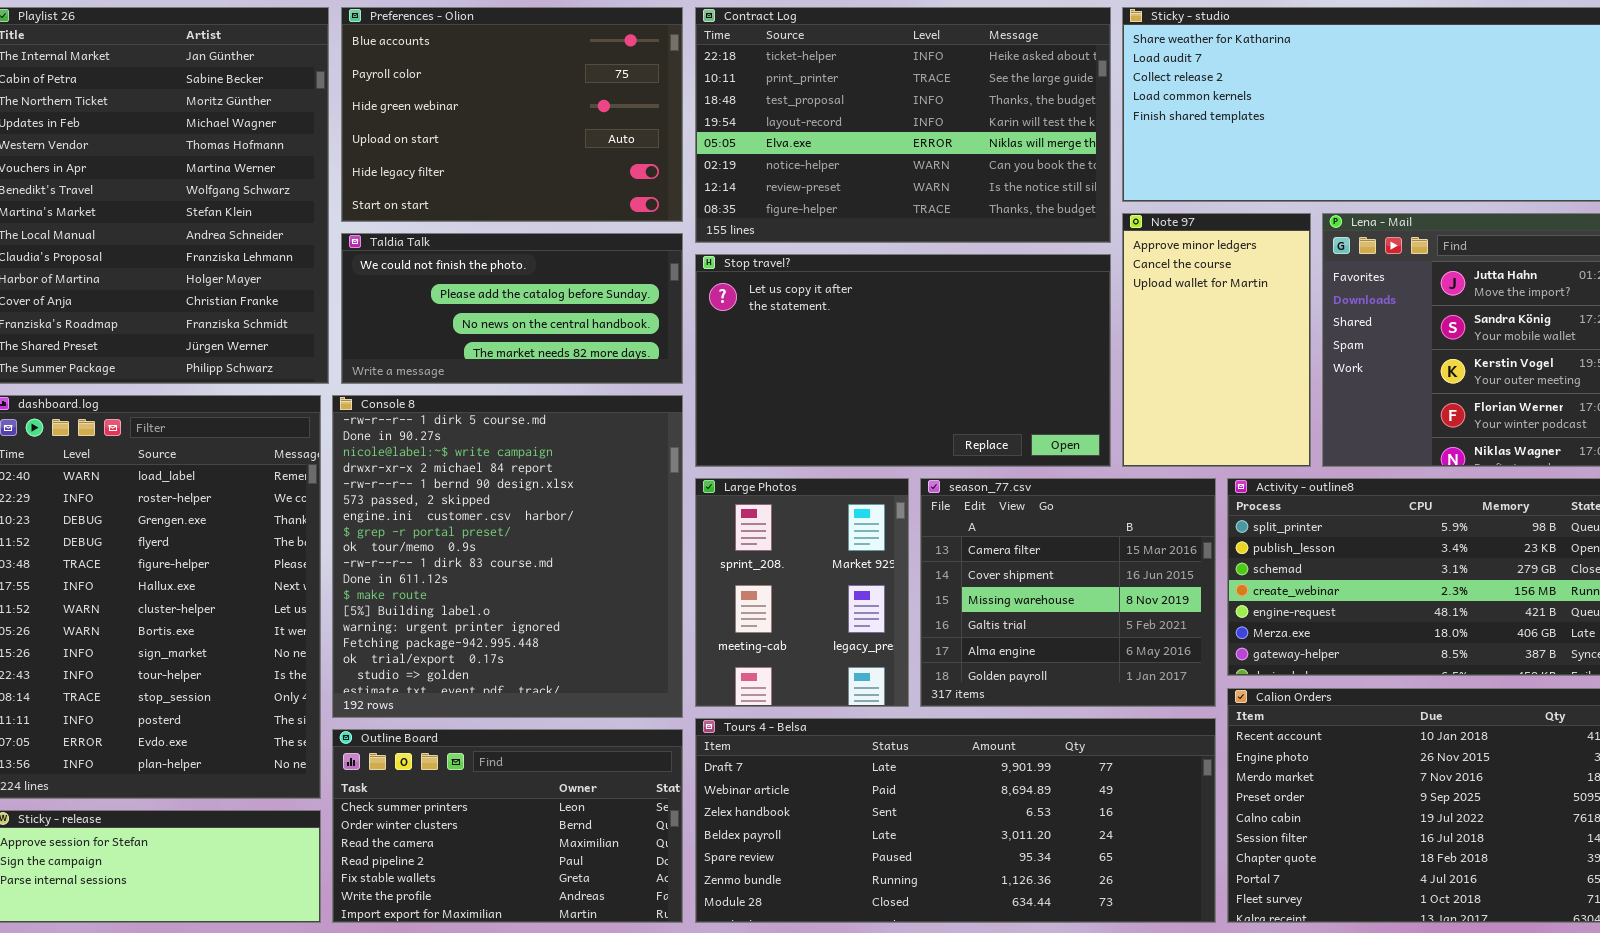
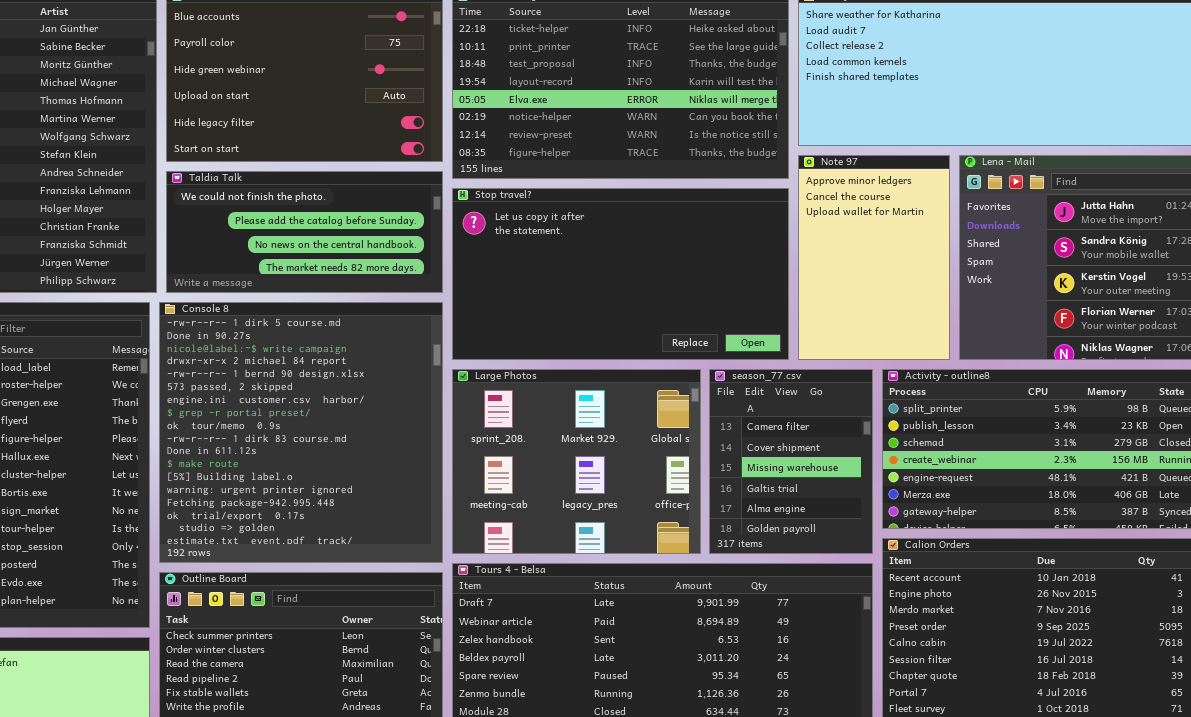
Large Photos: [695,478,909,707] -> [452,369,701,554], resized
season_77.csv: [920,478,1216,707] -> [709,369,873,554], resized

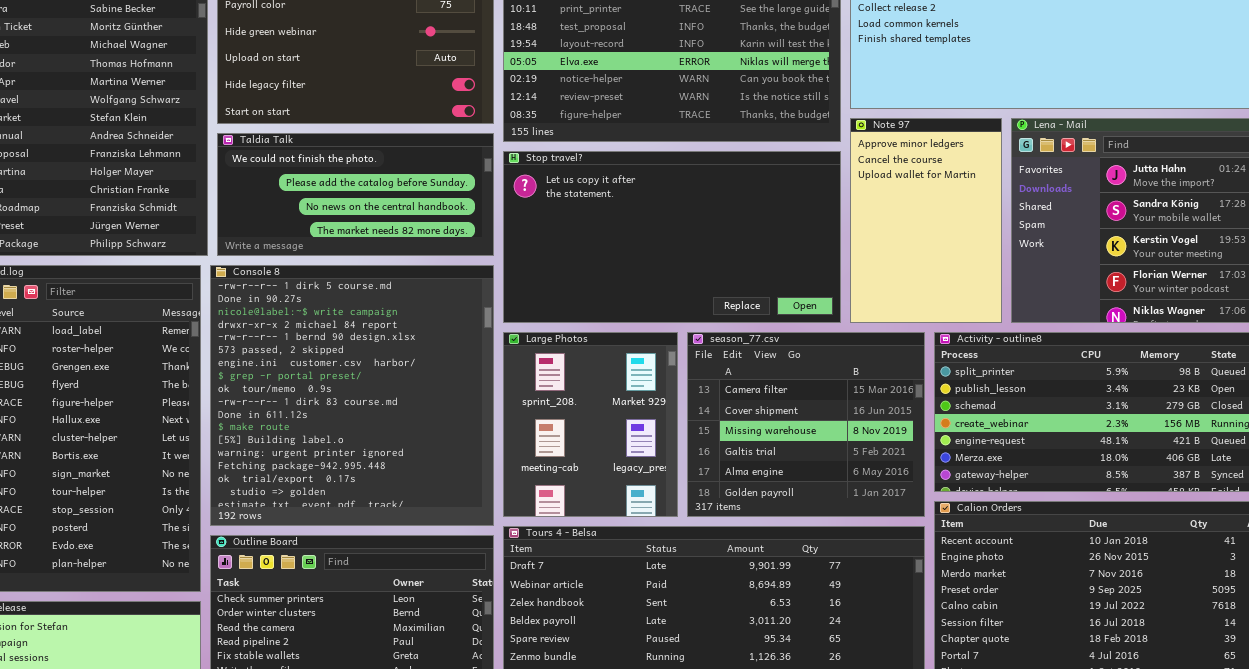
Large Photos: [452,369,701,554] -> [503,332,678,517], resized
season_77.csv: [709,369,873,554] -> [687,332,925,517], resized

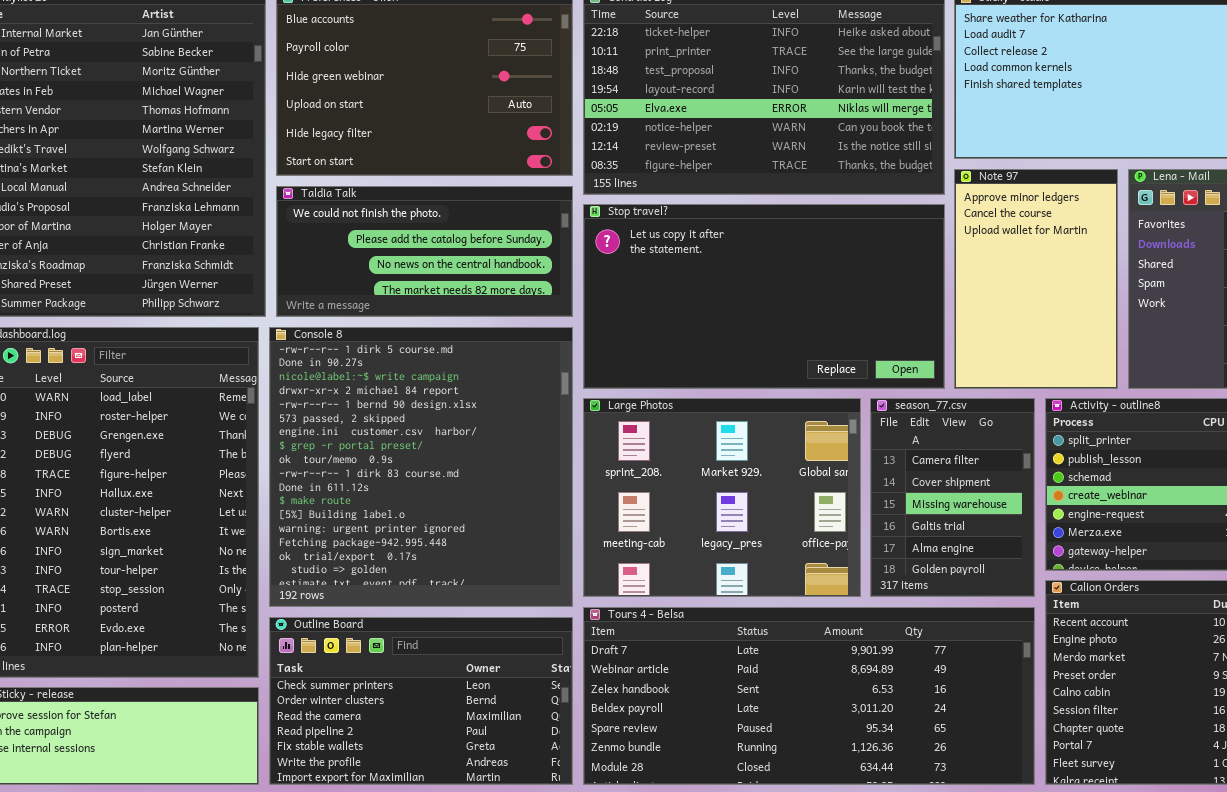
Large Photos: [503,332,678,517] -> [583,398,861,597], resized
season_77.csv: [687,332,925,517] -> [870,398,1035,597], resized

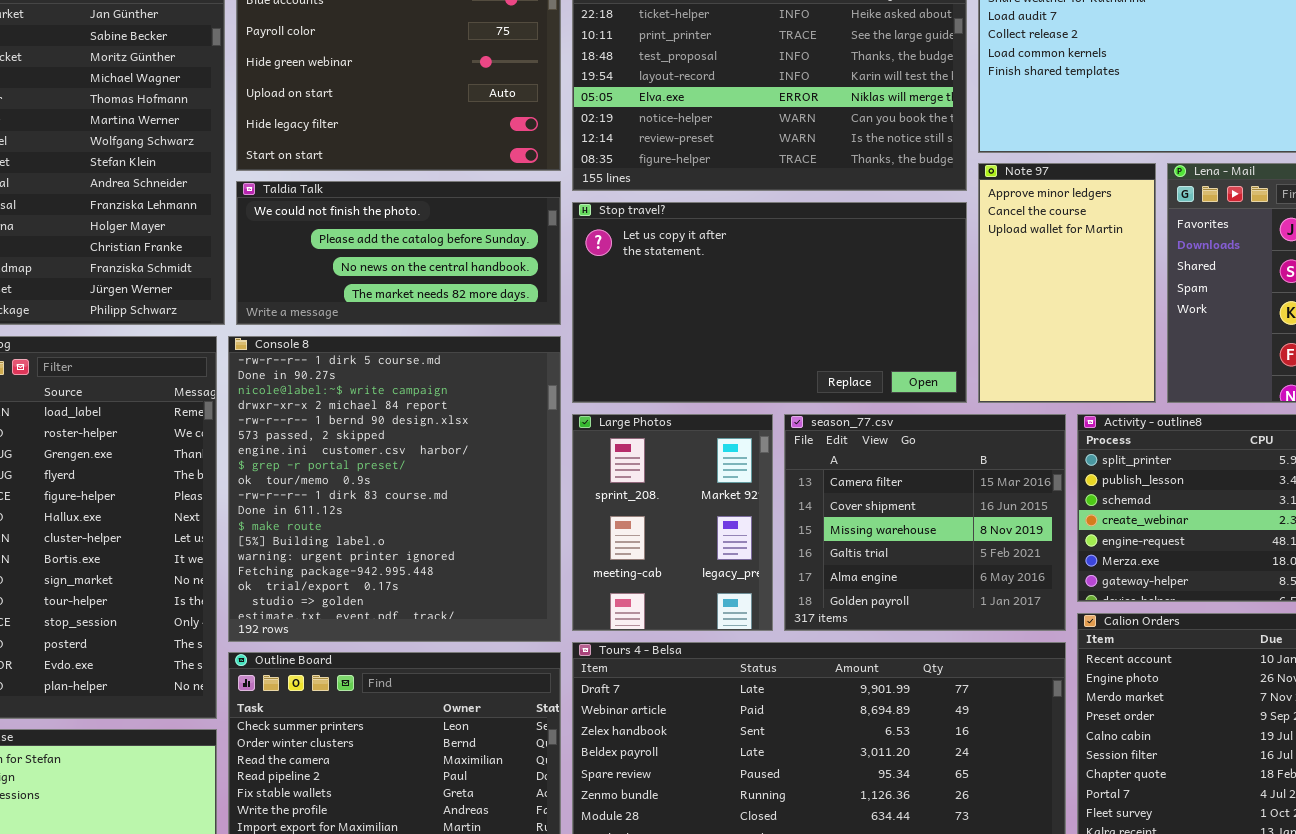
Large Photos: [583,398,861,597] -> [572,414,773,631], resized
season_77.csv: [870,398,1035,597] -> [784,414,1066,631], resized

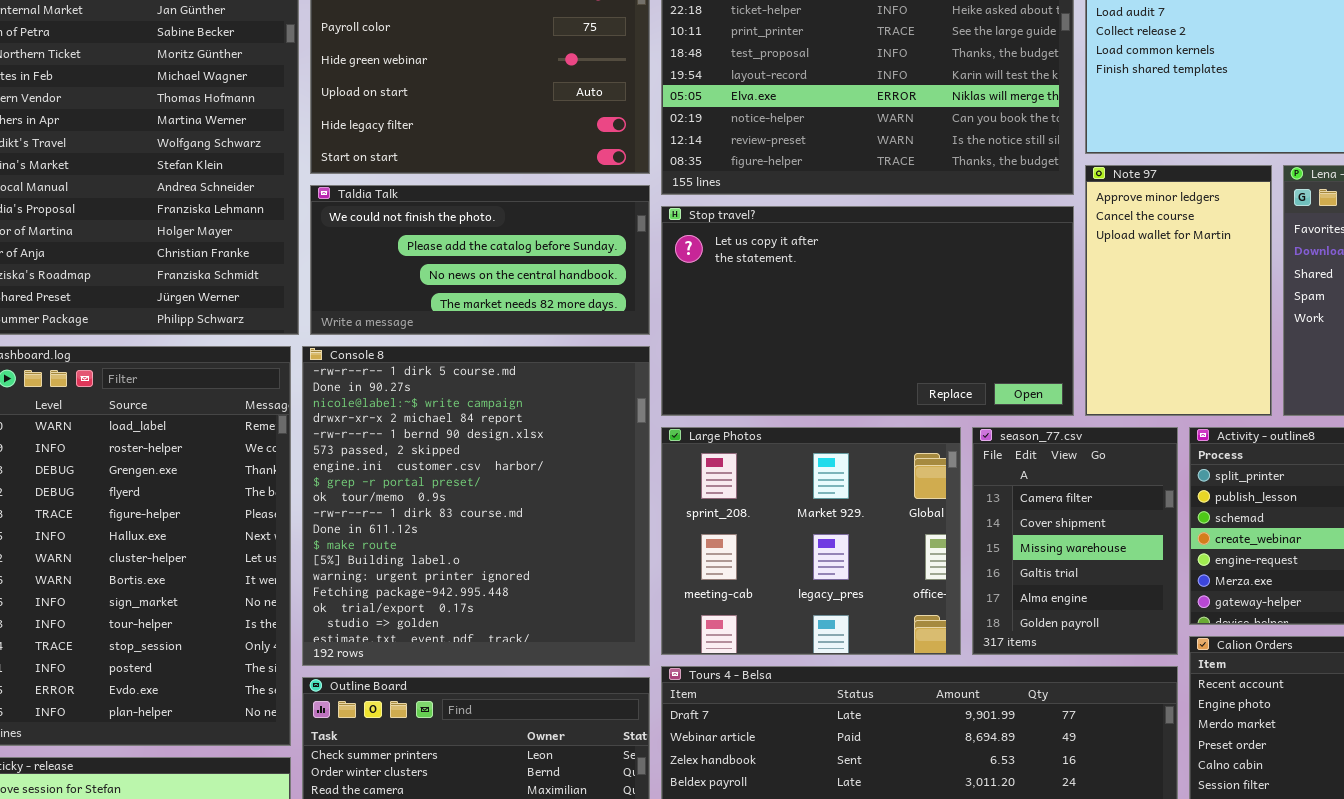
Large Photos: [572,414,773,631] -> [661,427,961,655], resized
season_77.csv: [784,414,1066,631] -> [972,427,1178,655], resized

